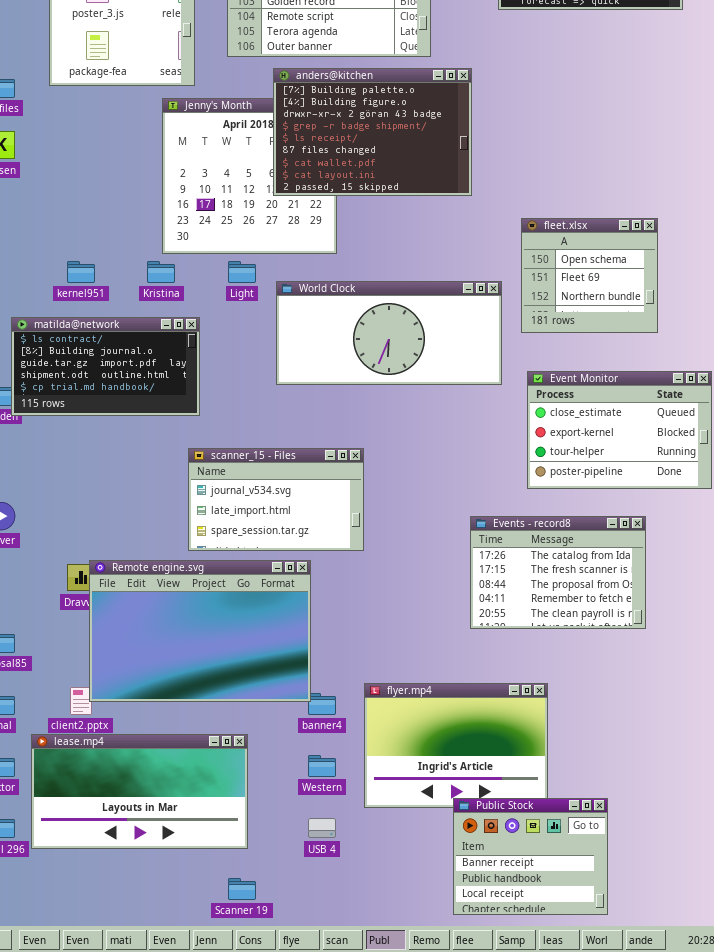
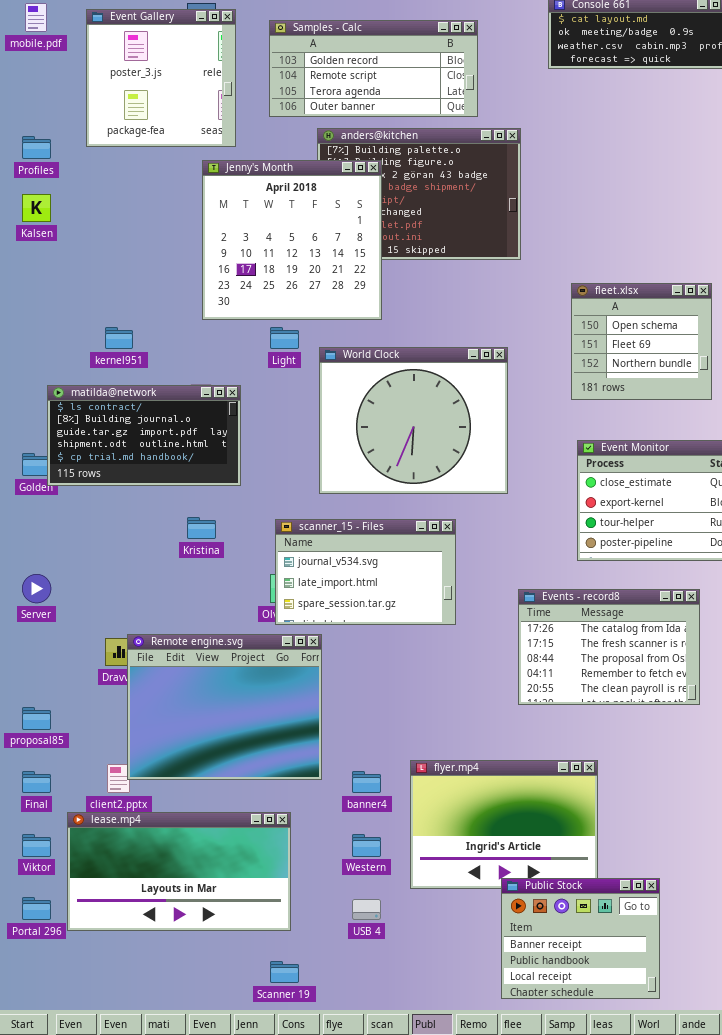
Jenny's Month: [162,98,337,254] -> [202,160,382,320], raised
Kristina: [147,261,175,283] -> [187,517,216,539], moved
World Clock: [276,281,502,385] -> [319,347,508,494], resized
scanner_15 - Files: [188,448,364,551] -> [275,519,456,625], moved
Remote engine.svg: [89,560,311,702] -> [127,634,322,780], resized

